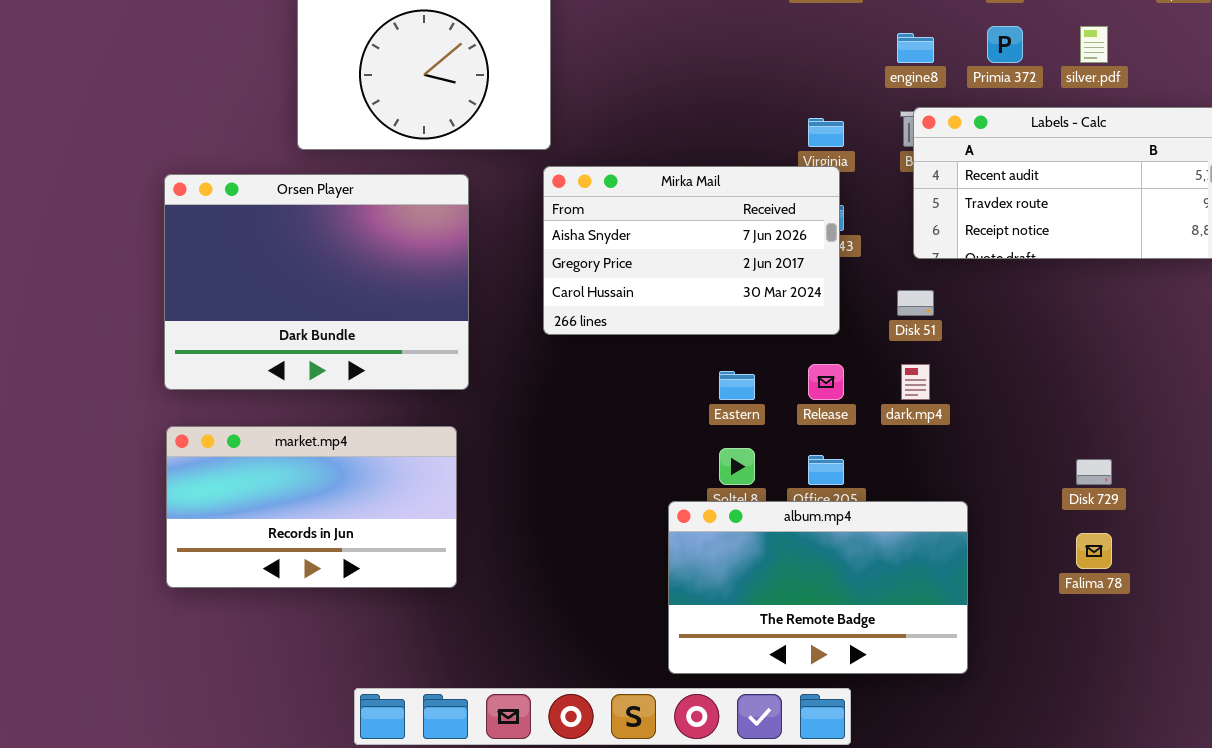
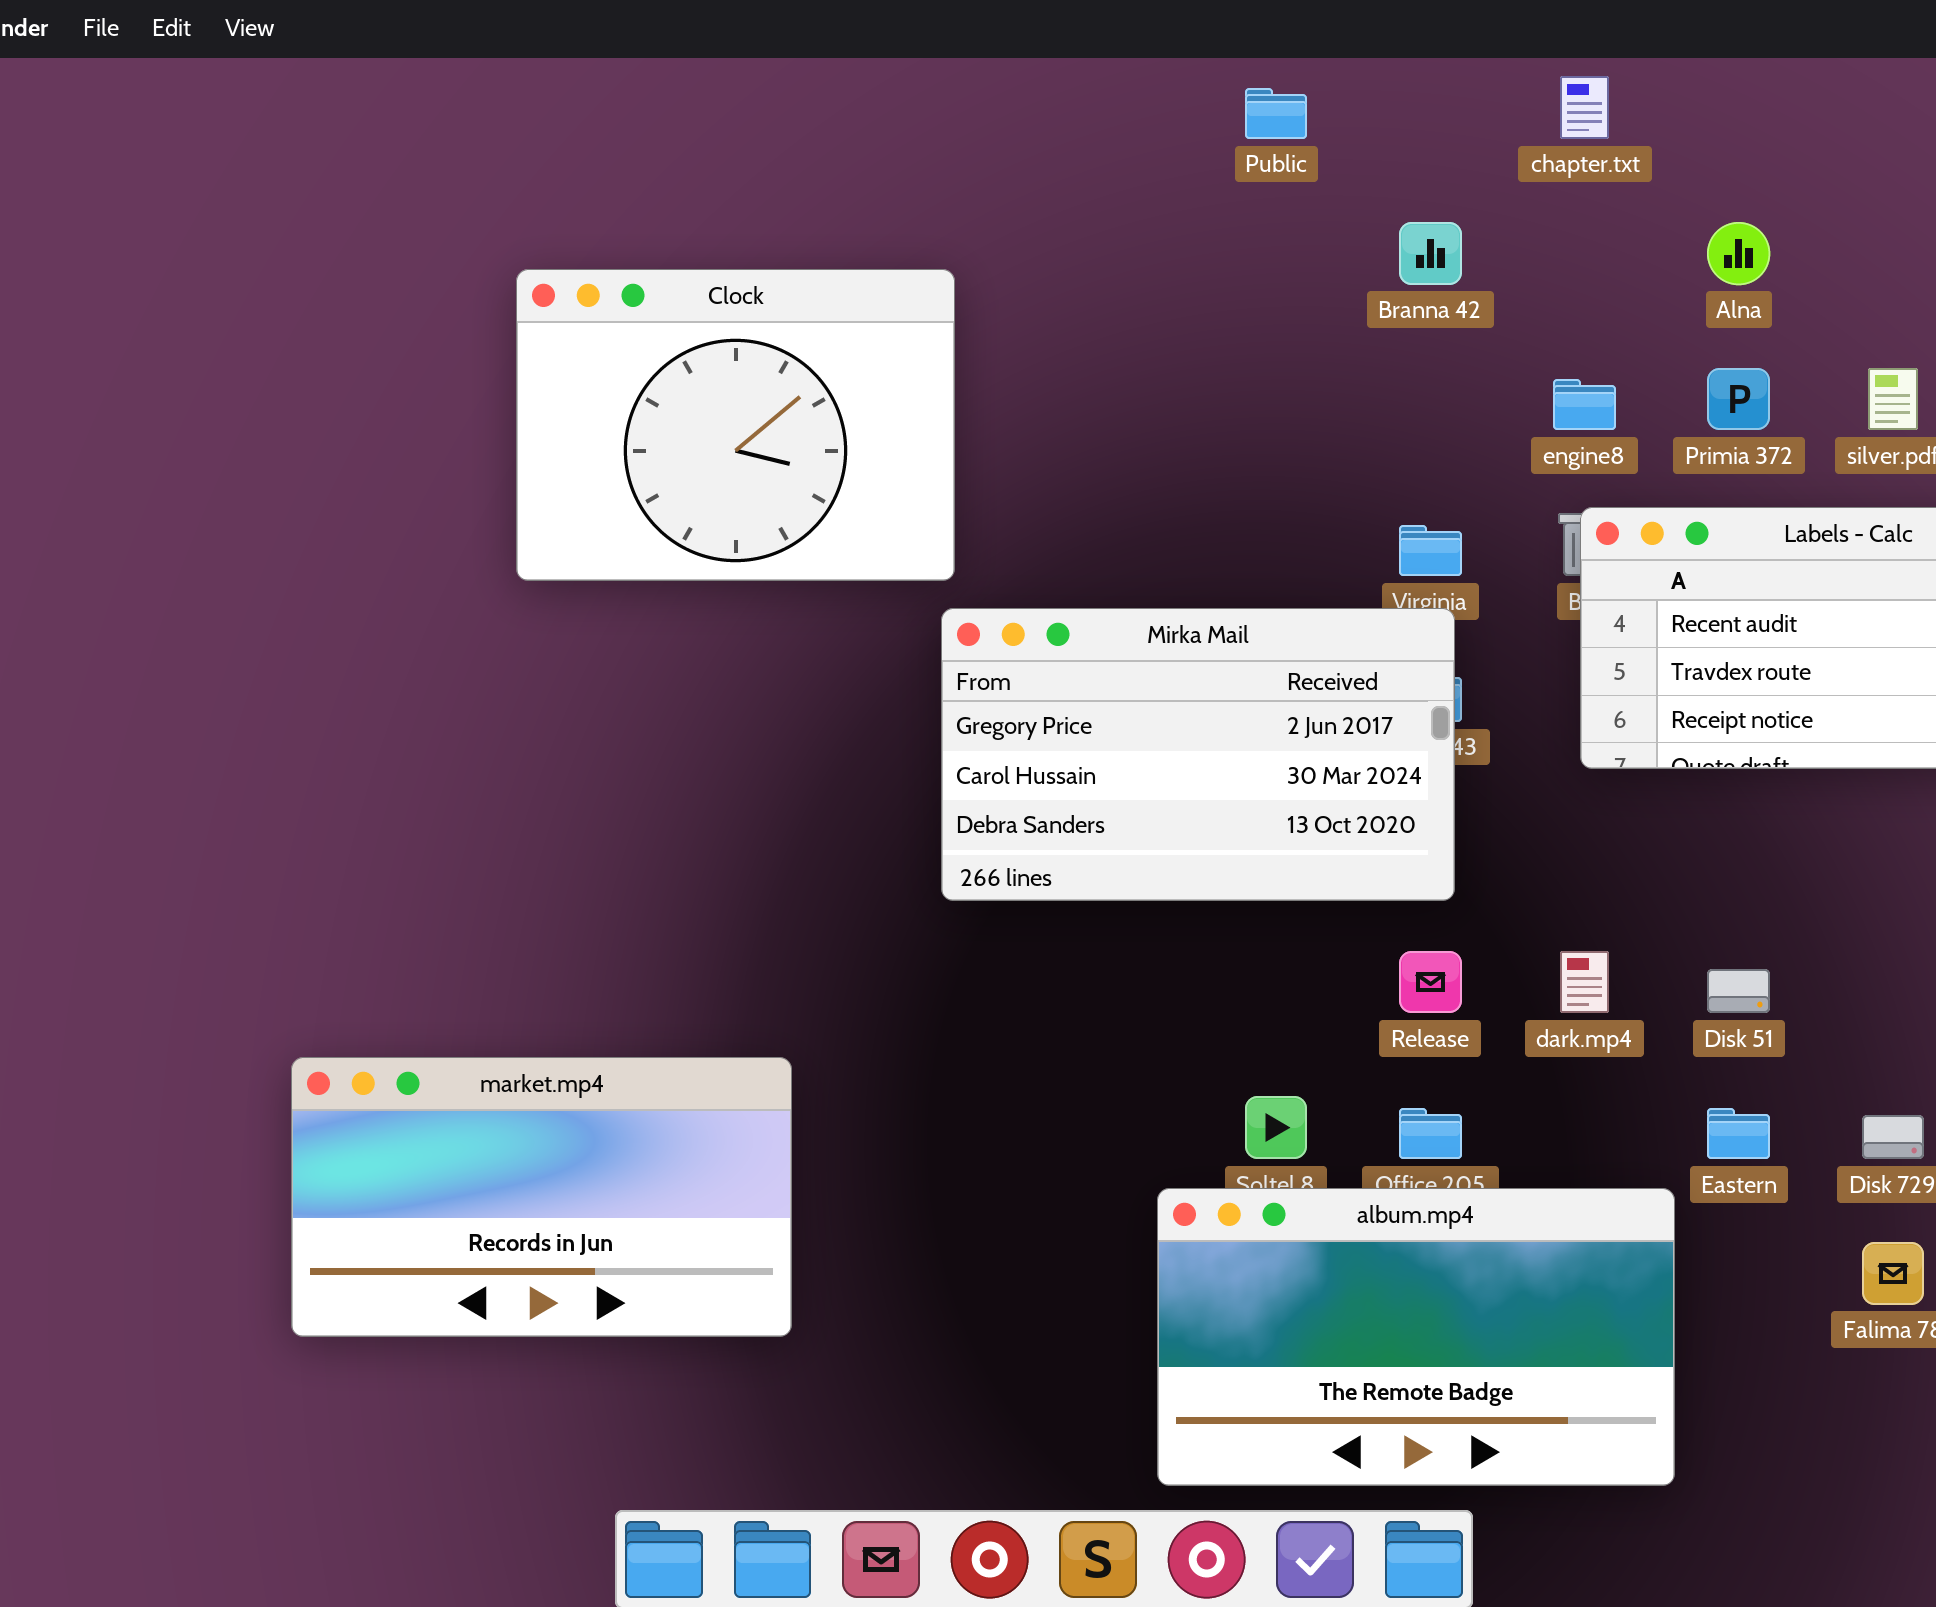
Mirka Mail: [543,166,840,335] -> [941,608,1455,901], scrolled down 1 row
Orsen Player: [164,174,469,390] -> none, closed
Disk 51: [897,290,934,316] -> [1707,969,1770,1013], moved
Eastern: [719,371,755,400] -> [1707,1108,1770,1159], moved

